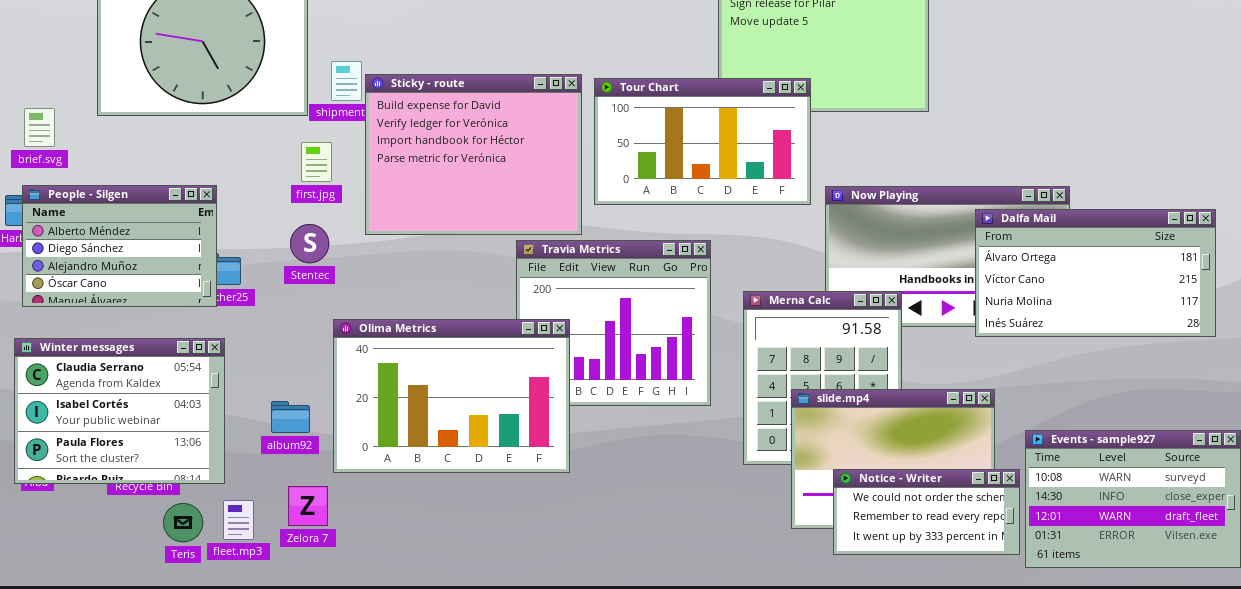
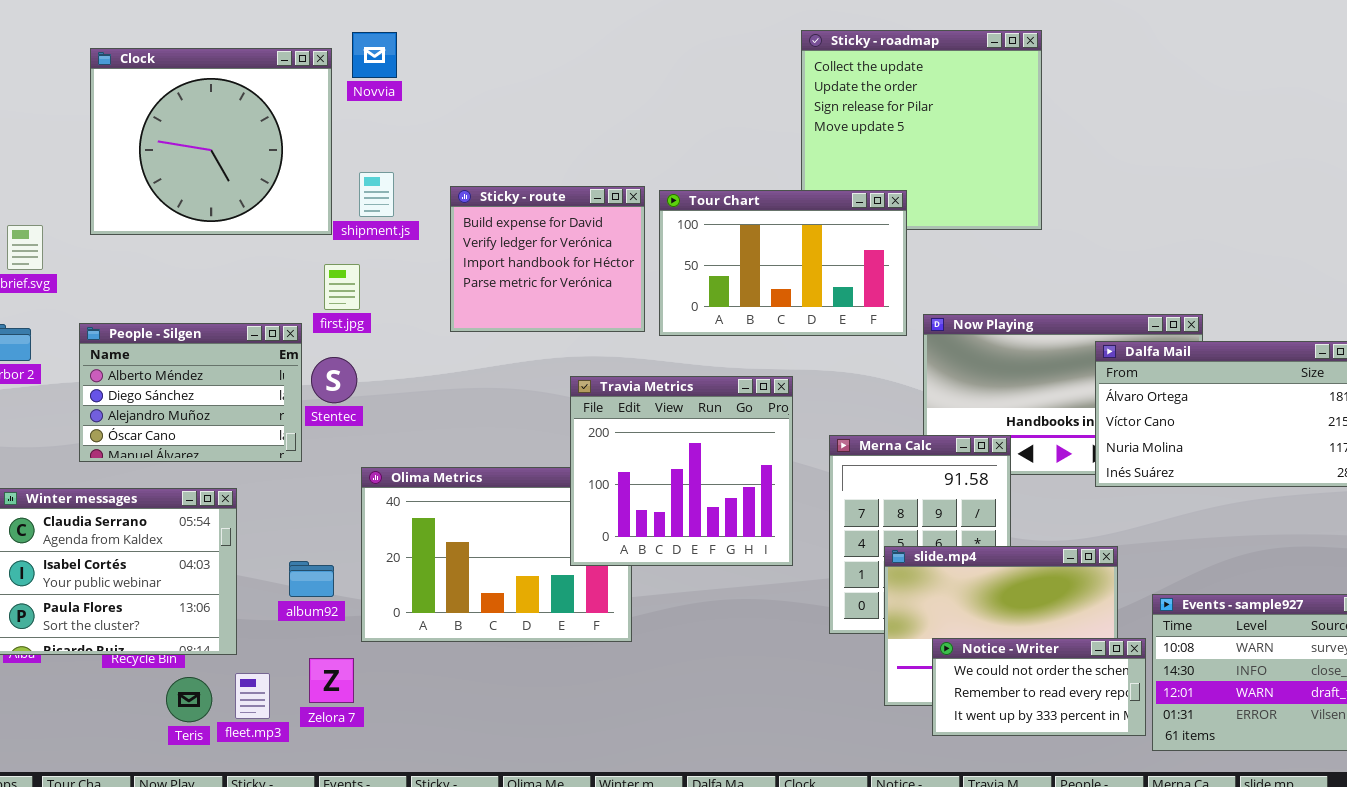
Sticky - route: [365,74,582,235] -> [450,186,645,332], resized
People - Silgen: [22,185,217,307] -> [79,323,302,462], moved
Travia Metrics: [516,240,711,406] -> [570,376,793,566], raised

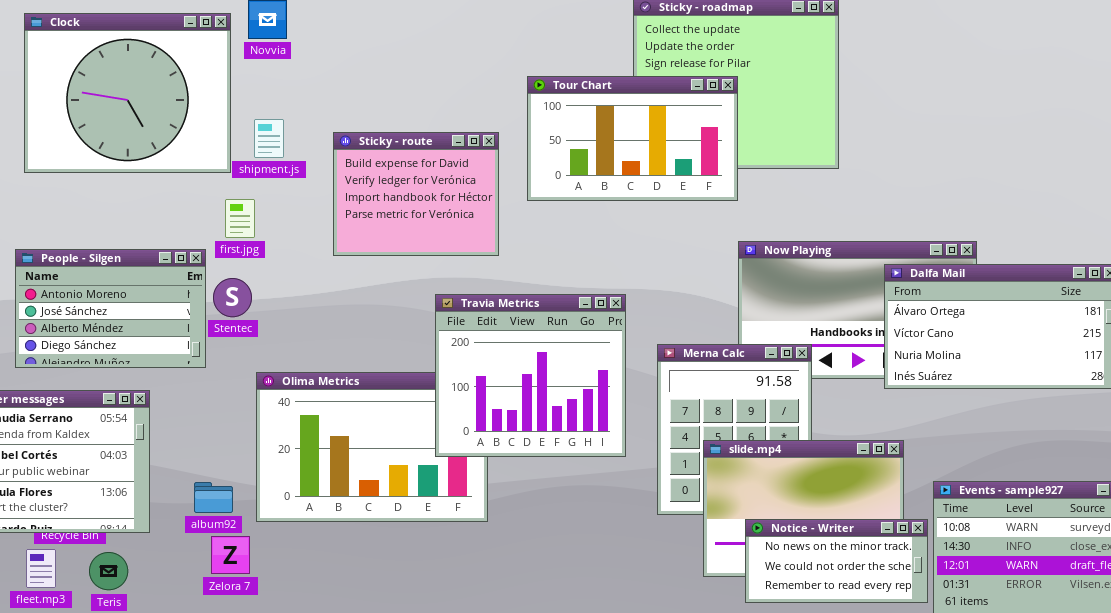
Tour Chart: [659,190,907,336] -> [527,76,738,201], moved
People - Silgen: [79,323,302,462] -> [15,249,206,368], scrolled up 2 rows
album92: [289,561,334,597] -> [194,482,233,513], moved
Notice - Writer: [932,638,1146,736] -> [745,519,928,603], scrolled up 1 row
fleet.mp3: [235,673,270,719] -> [26,549,56,588], moved

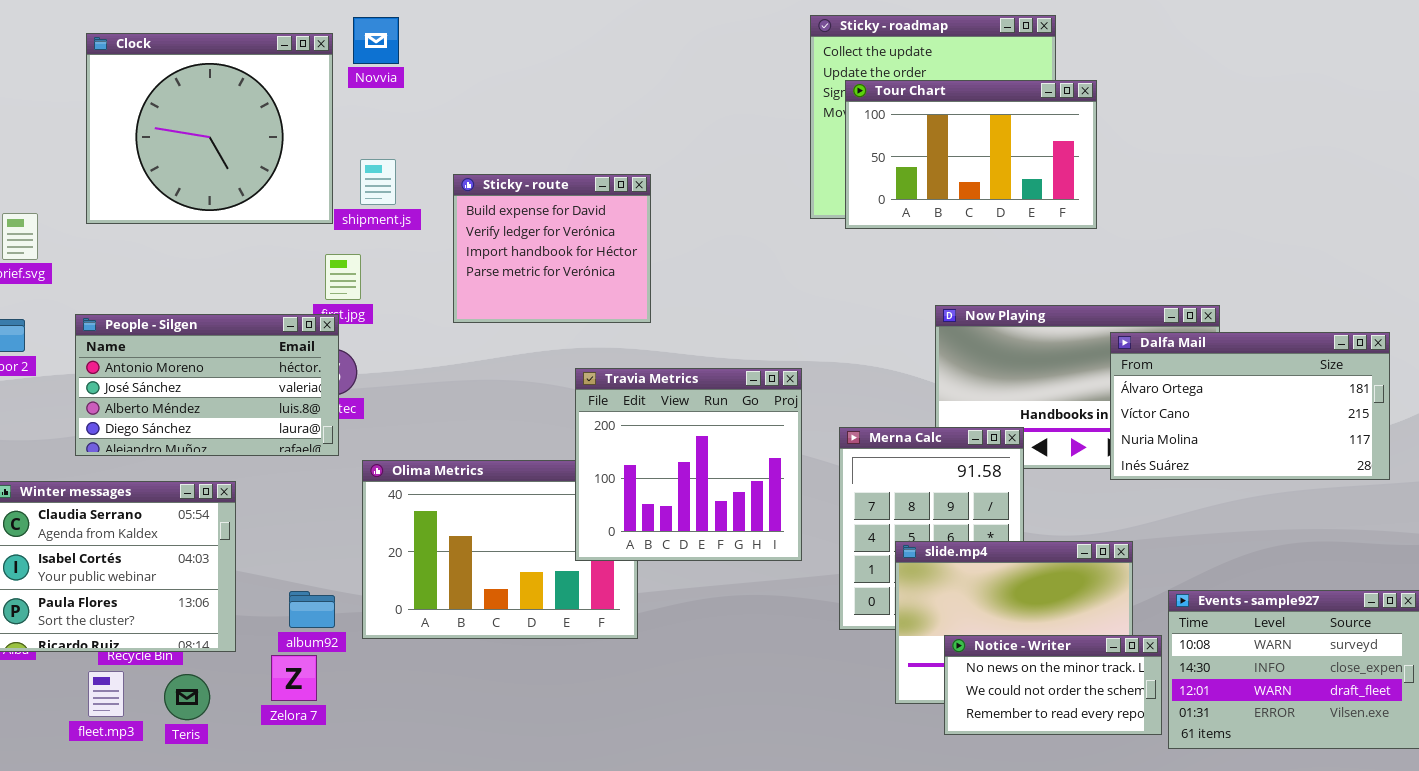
Tour Chart: [527,76,738,201] -> [845,80,1097,229], moved
People - Silgen: [15,249,206,368] -> [75,314,339,456], resized
Zelora 7: [211,536,250,574] -> [271,655,317,701], moved

